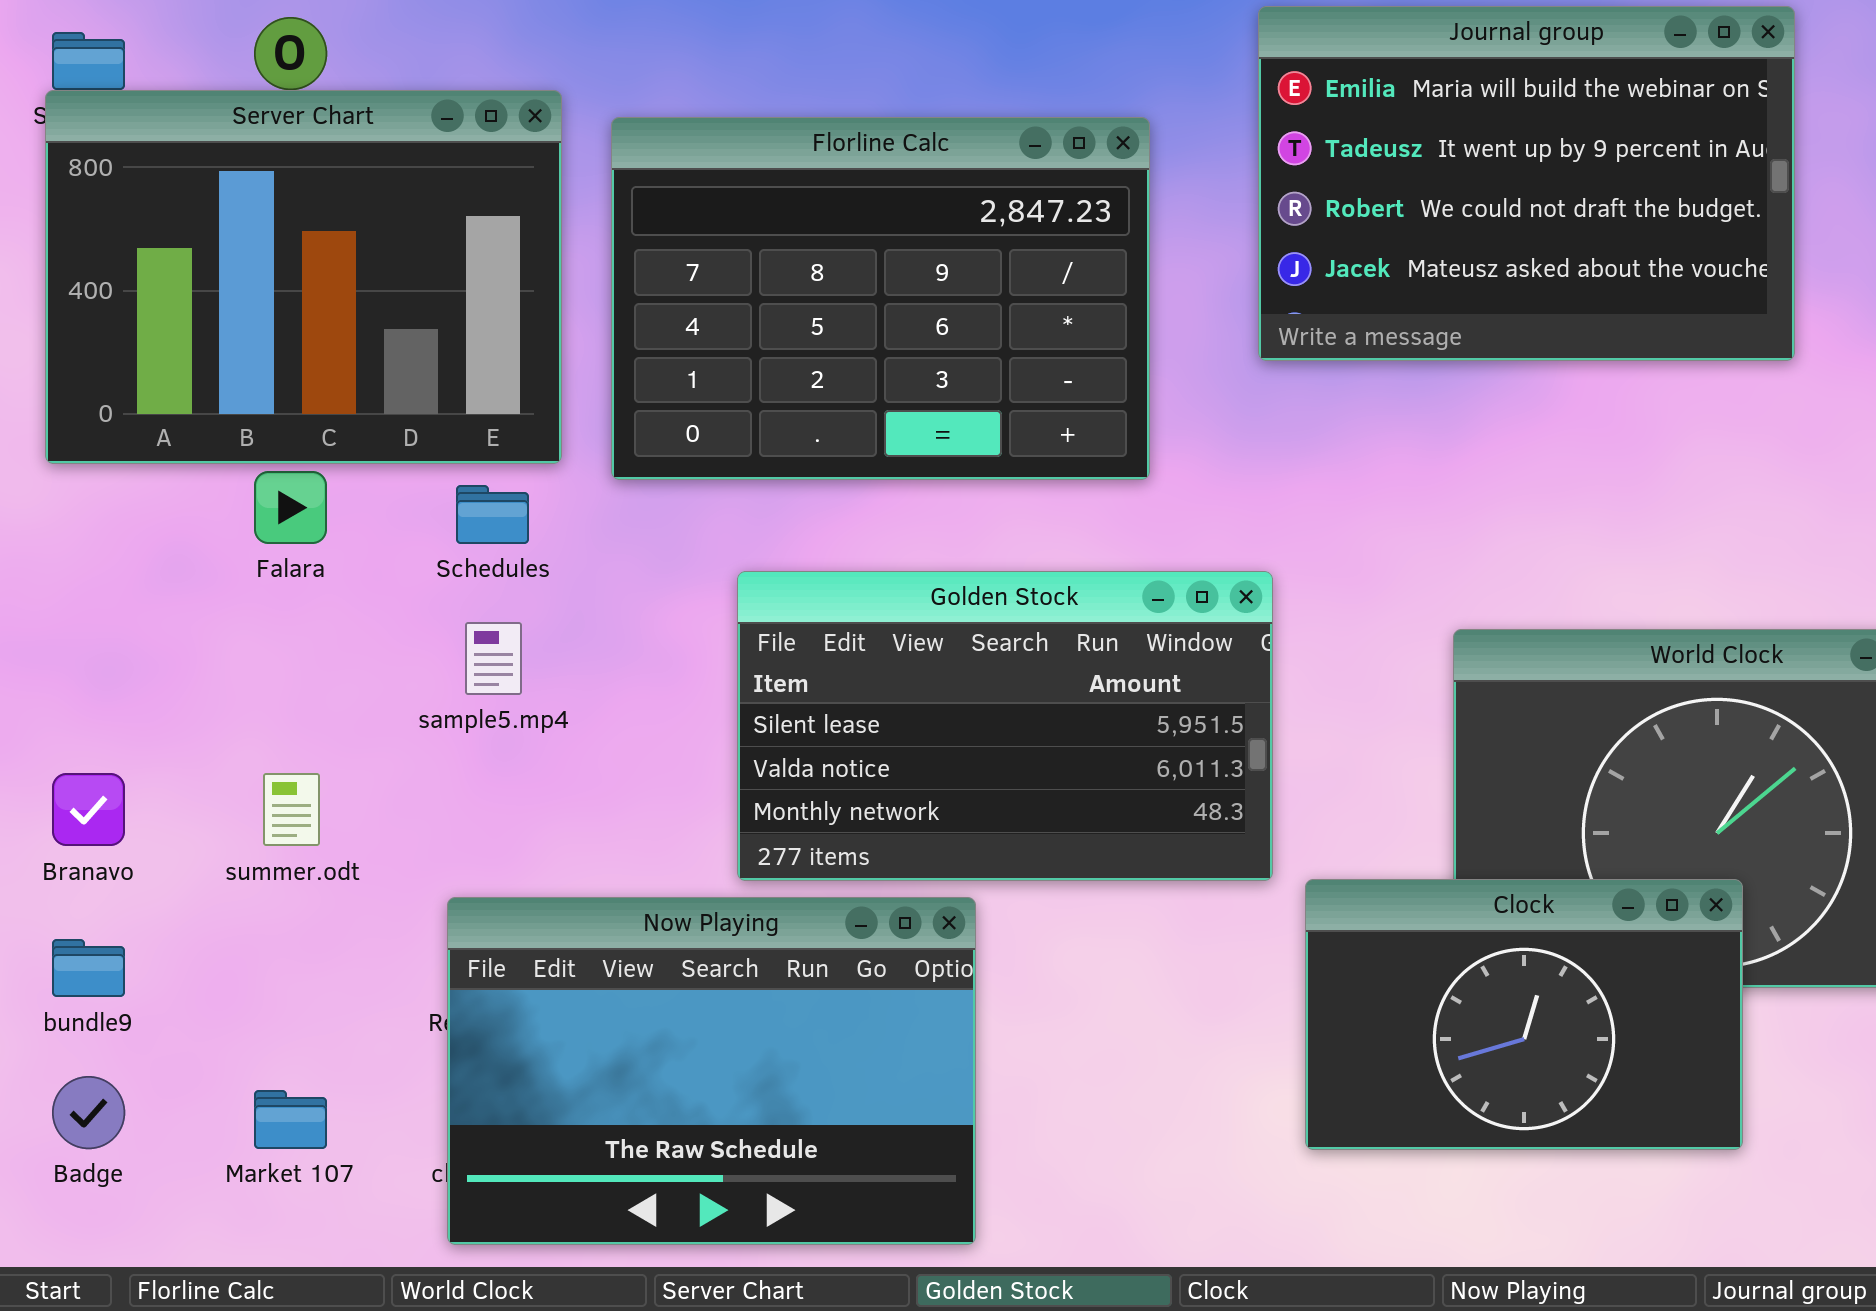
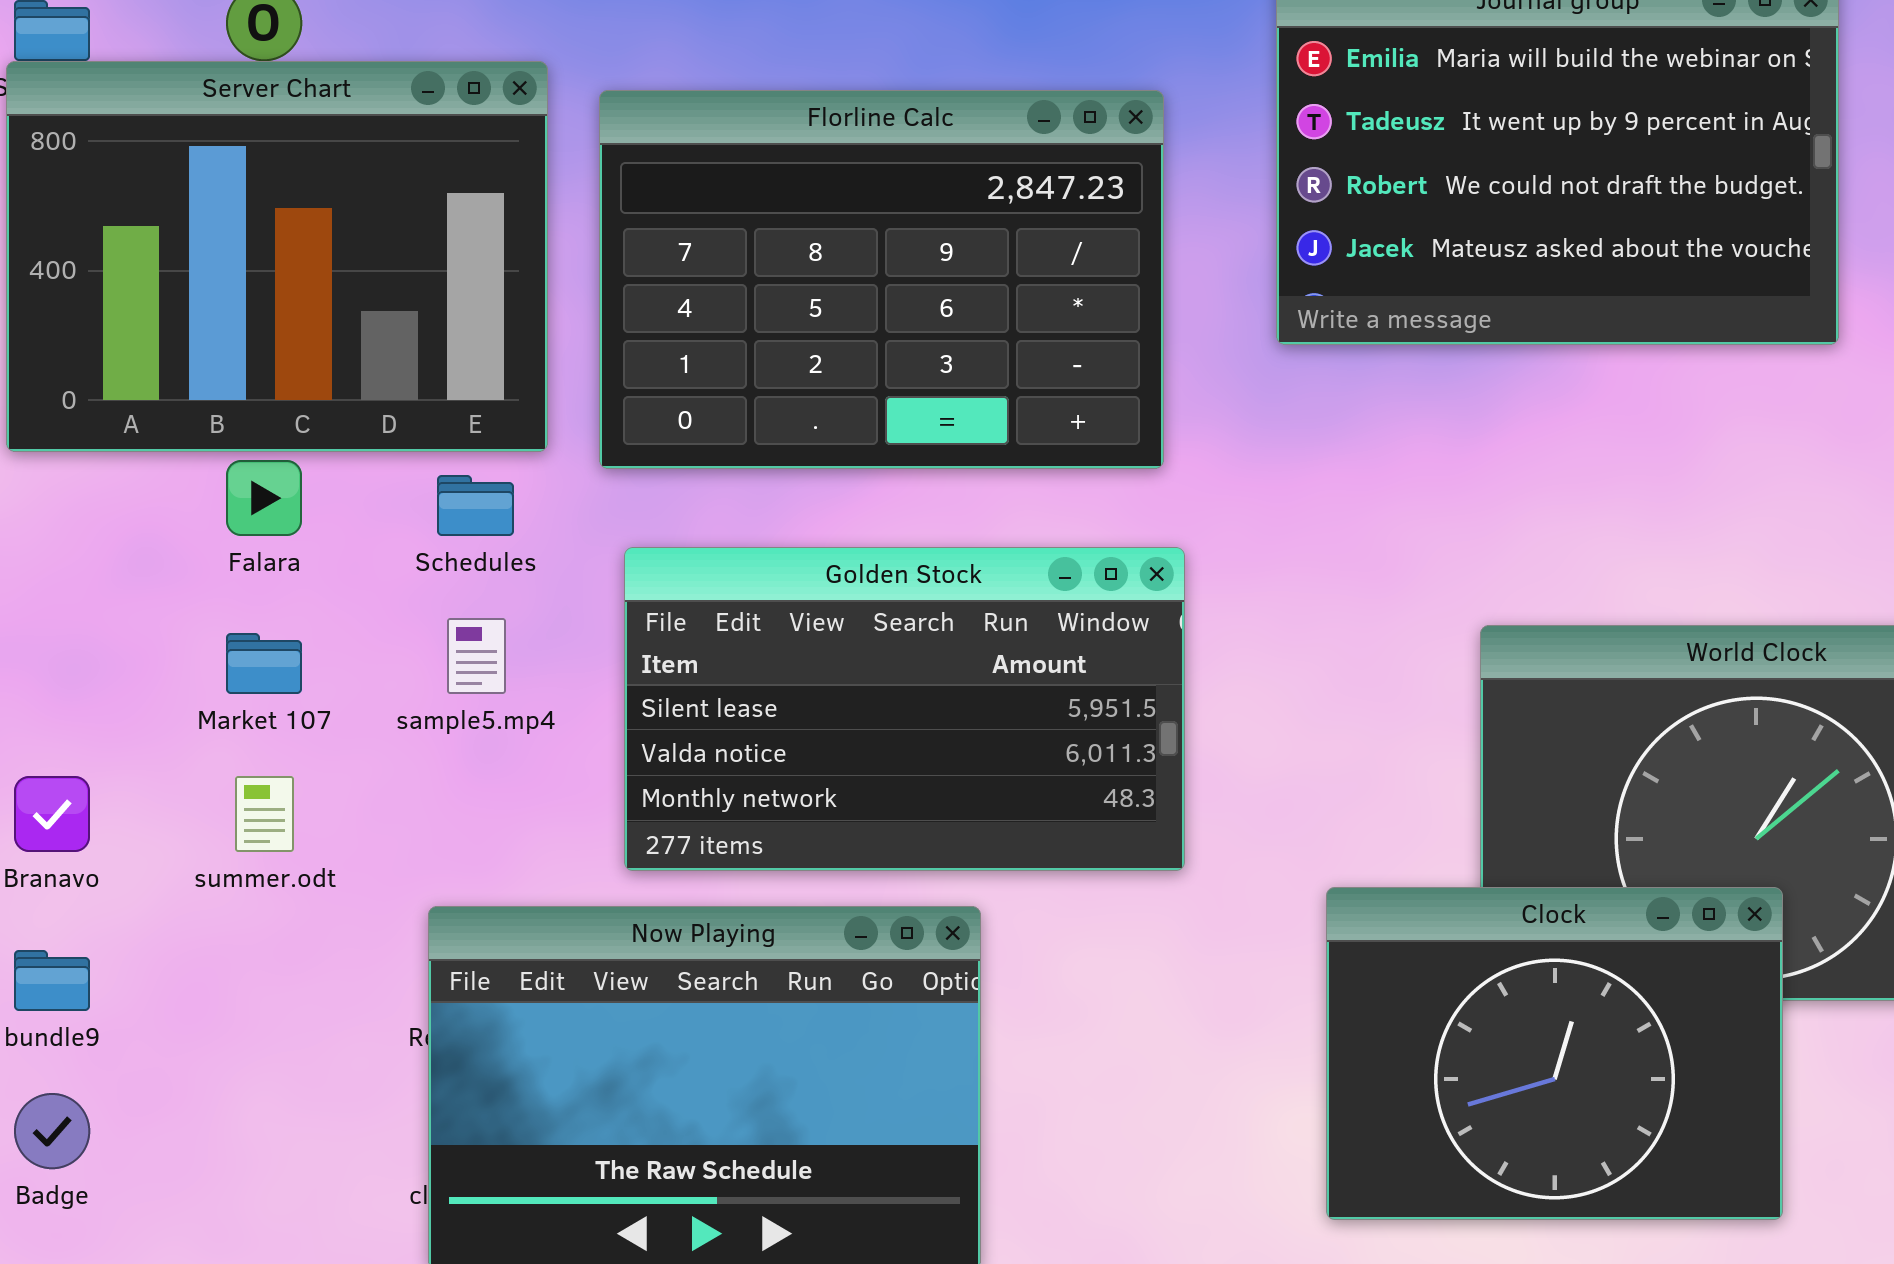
Golden Stock: [737,571,1273,881] -> [624,547,1185,871], moved
Clock: [1305,879,1743,1150] -> [1326,887,1783,1220], resized
Market 107: [254,1090,327,1149] -> [226,633,302,694], moved

